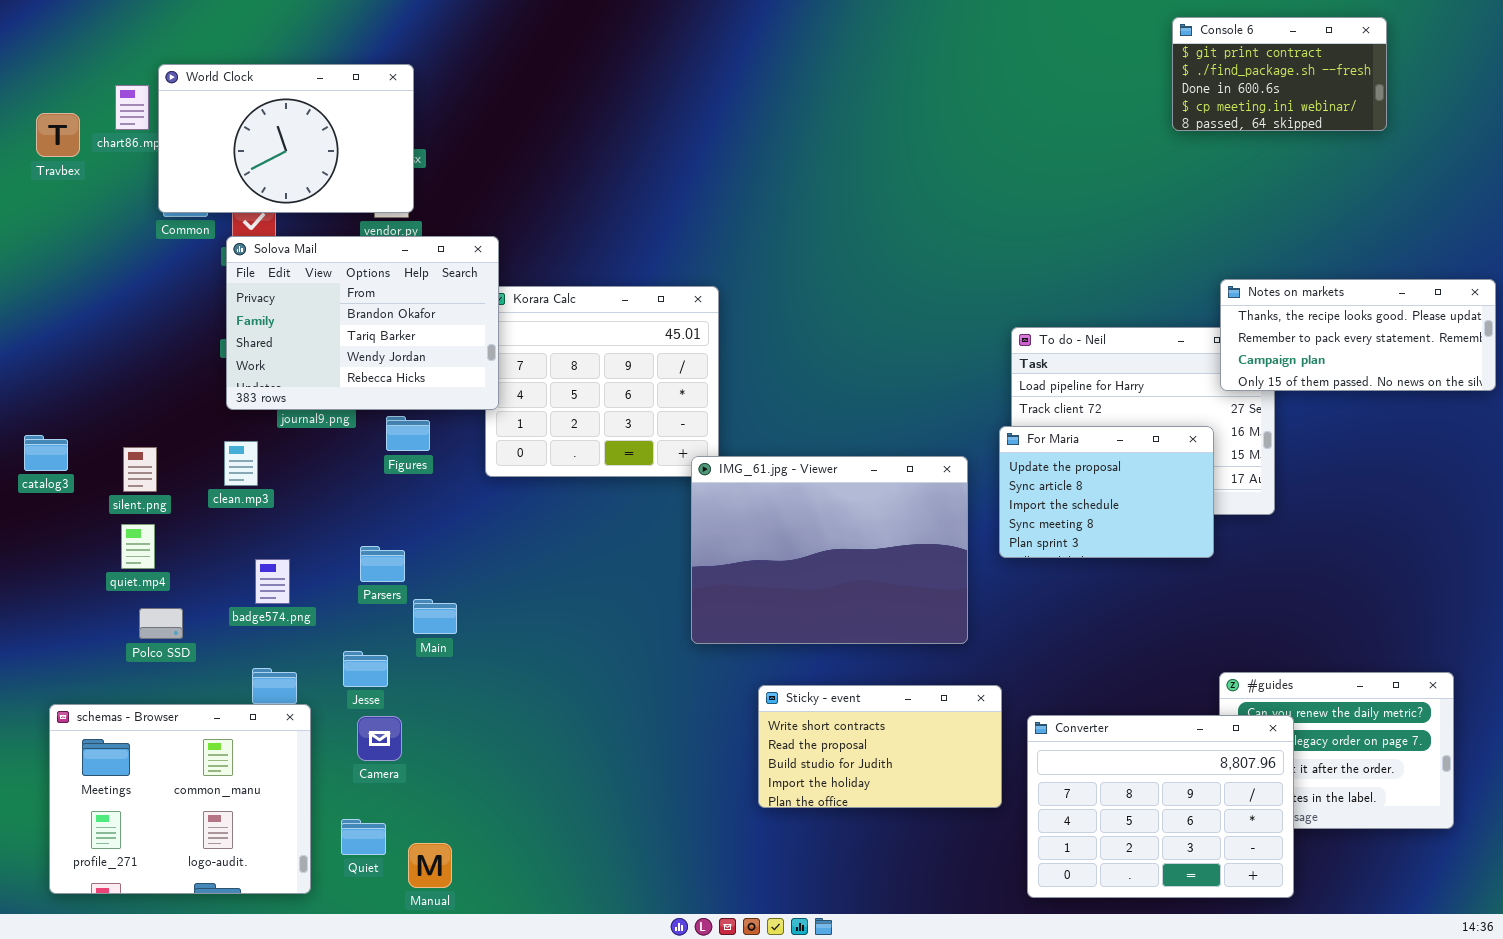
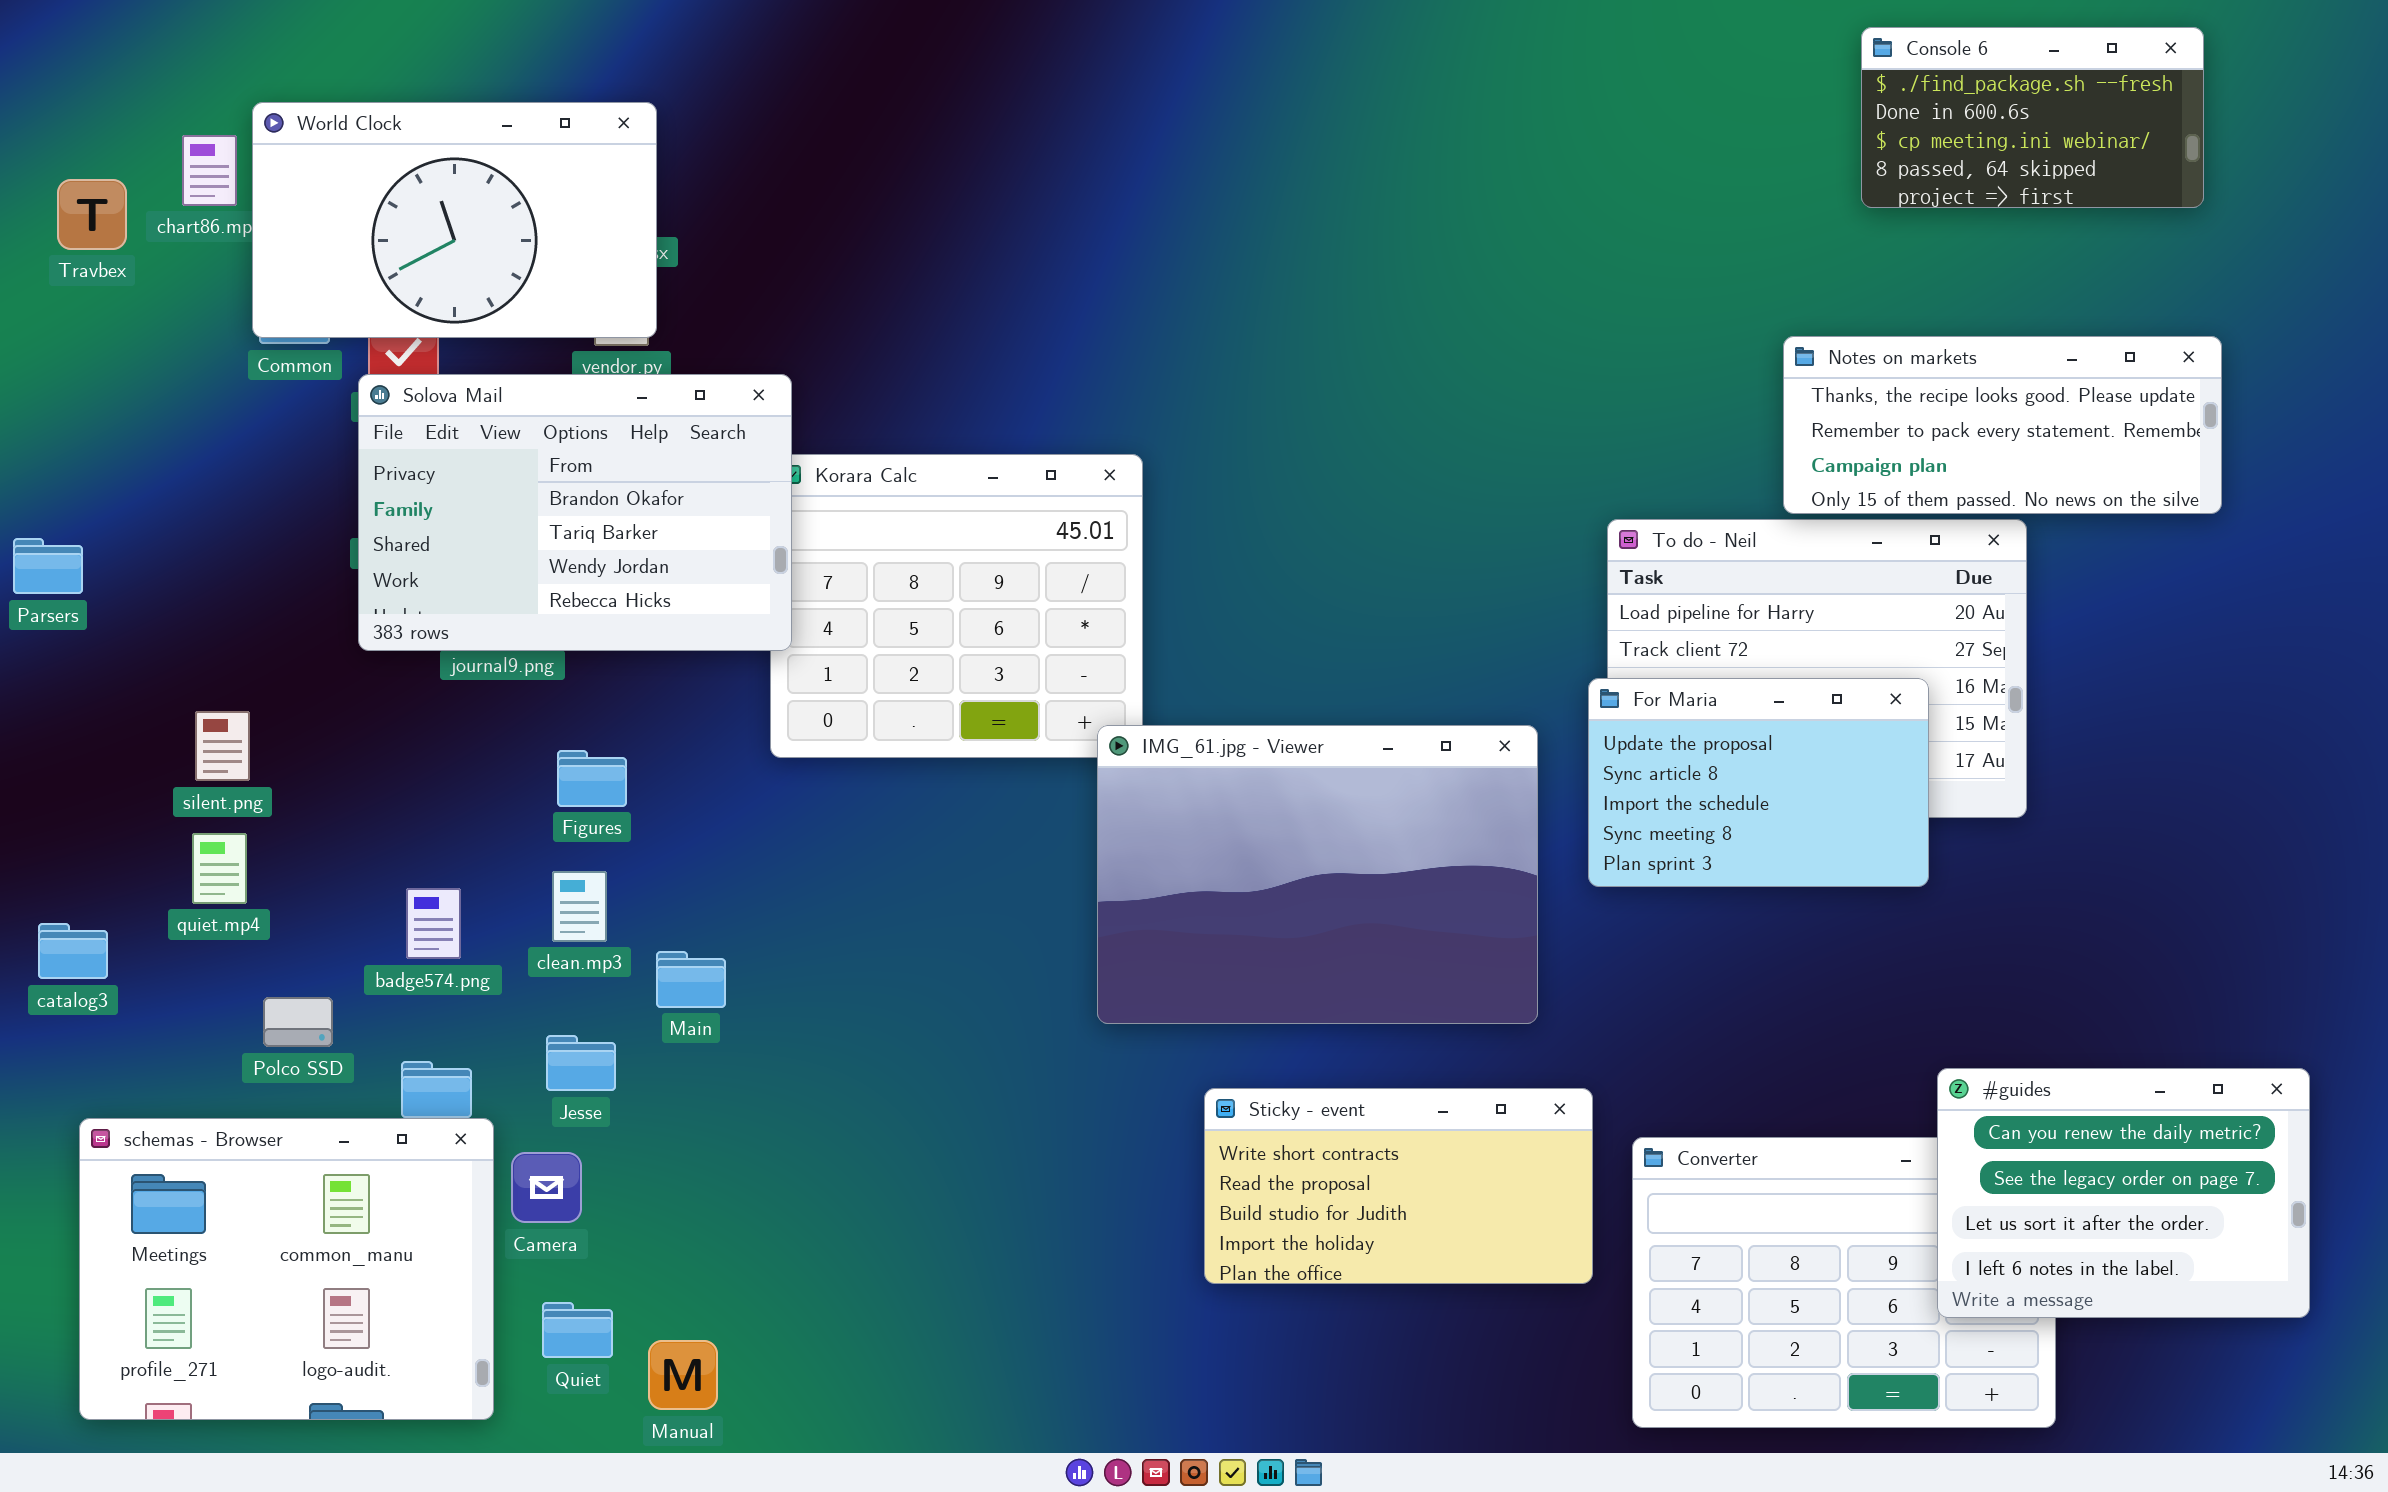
Console 6: [1172,17,1387,131] -> [1861,27,2204,208], scrolled down 1 row
Notes on markets: [1220,279,1496,391] -> [1783,336,2222,514], moved
Figures: [386,416,430,451] -> [557,750,627,807], moved
catalog3: [24,435,68,471] -> [38,923,108,979], moved
clean.mp3: [224,441,258,486] -> [552,871,607,942], moved
Parsers: [360,546,405,582] -> [13,538,83,594], moved
Polco SSD: [139,608,183,639] -> [263,997,333,1047], moved
#guides: [1219,672,1454,829] -> [1937,1068,2310,1318], raised
Camera: [357,716,402,761] -> [511,1152,582,1223], moved

